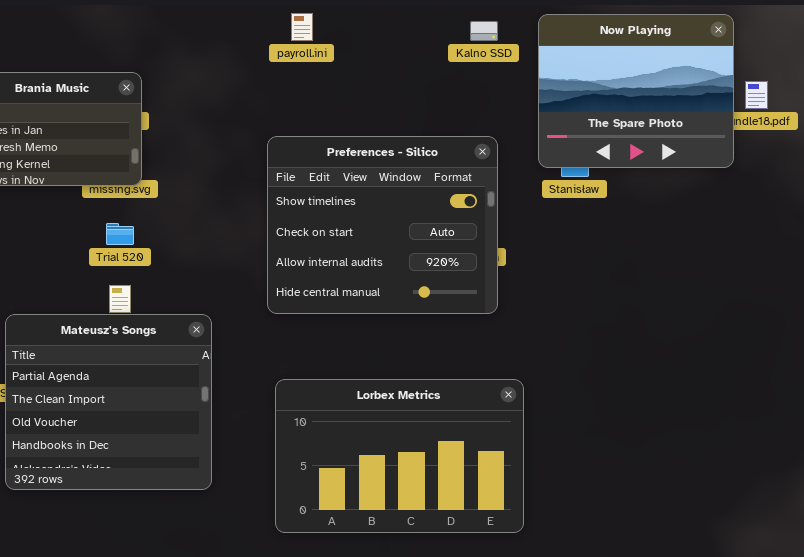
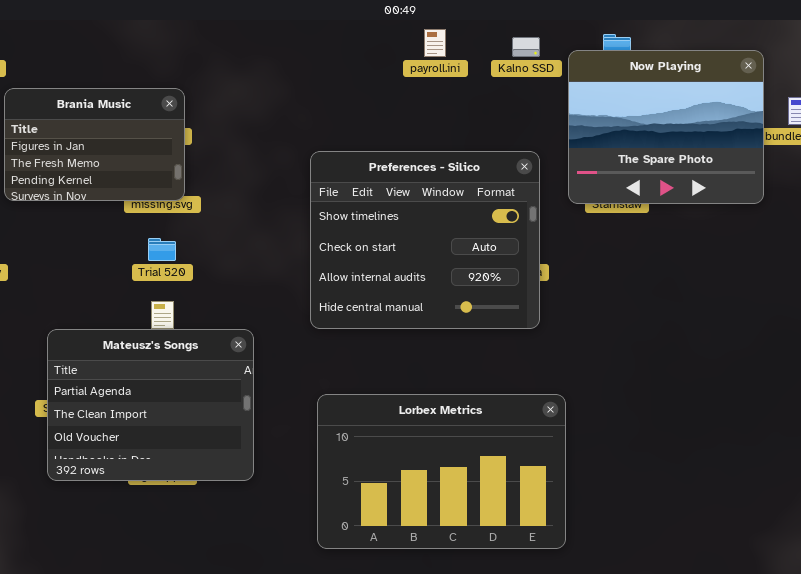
payroll.ini: [291,13,313,41] -> [424,29,446,57], moved
Now Playing: [538,14,734,168] -> [568,50,764,204], moved
Mateusz's Songs: [5,314,212,490] -> [47,329,254,481], resized

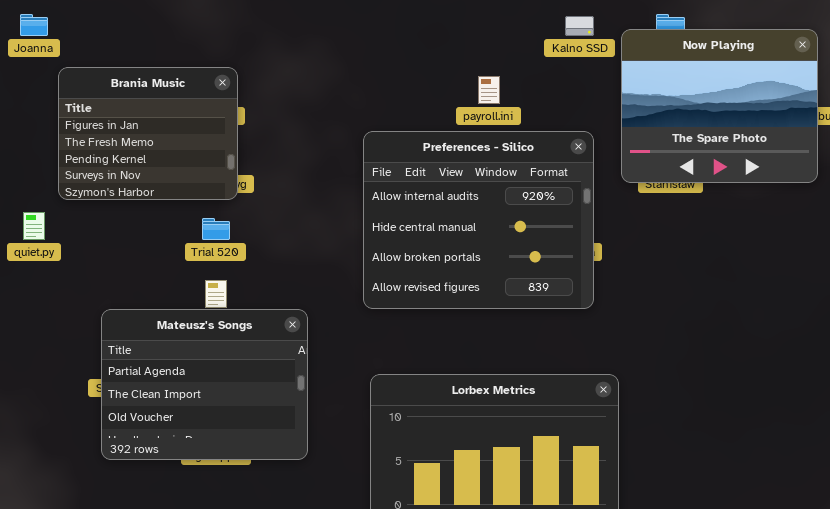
payroll.ini: [424,29,446,57] -> [478,76,500,104], moved
Brania Music: [4,88,185,201] -> [58,67,238,200], resized
Preferences - Silico: [310,151,540,329] -> [363,131,594,309], scrolled down 2 rows

